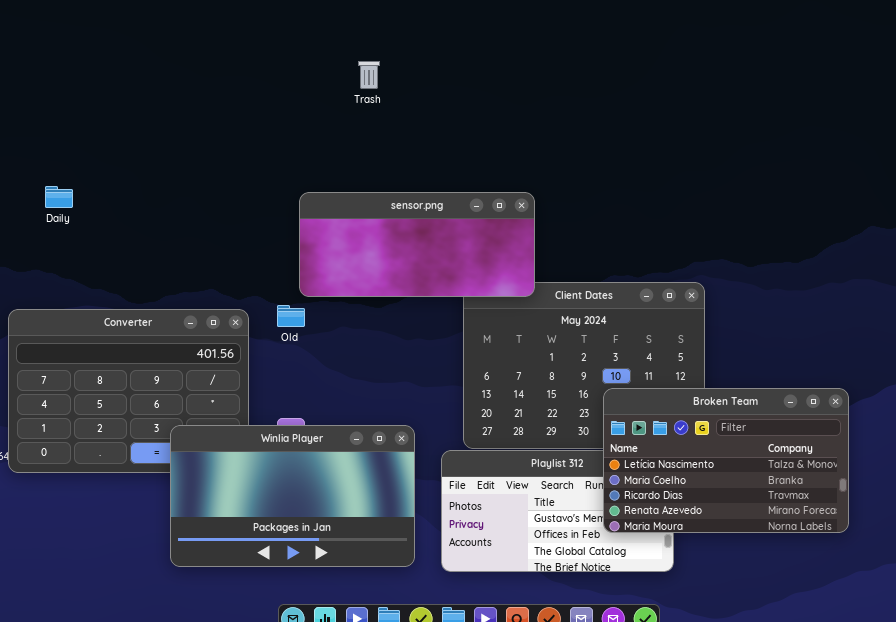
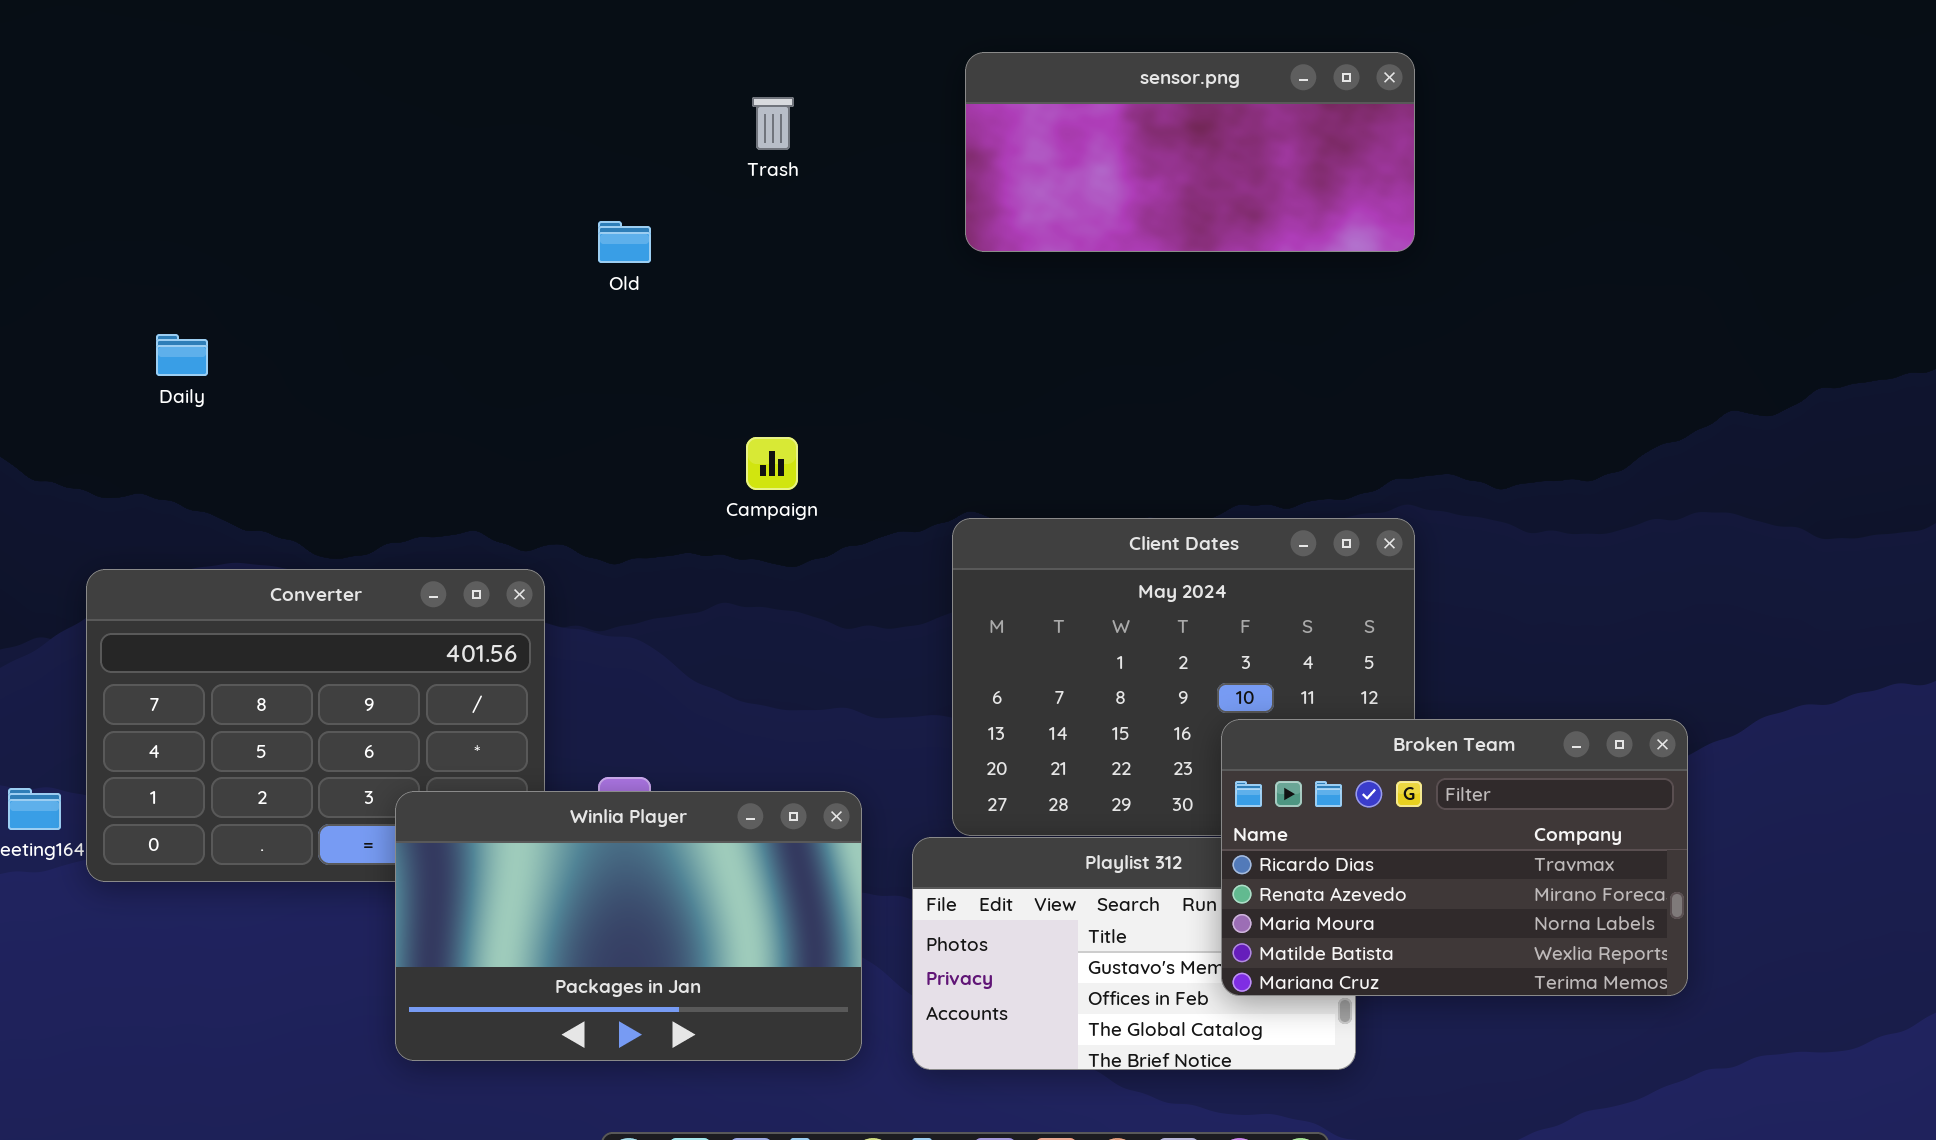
sensor.png: [299,192,535,297] -> [965,52,1415,252], moved
Old: [277,305,305,327] -> [598,221,651,263], moved
Broken Team: [603,388,849,533] -> [1221,719,1688,996], scrolled down 2 rows

